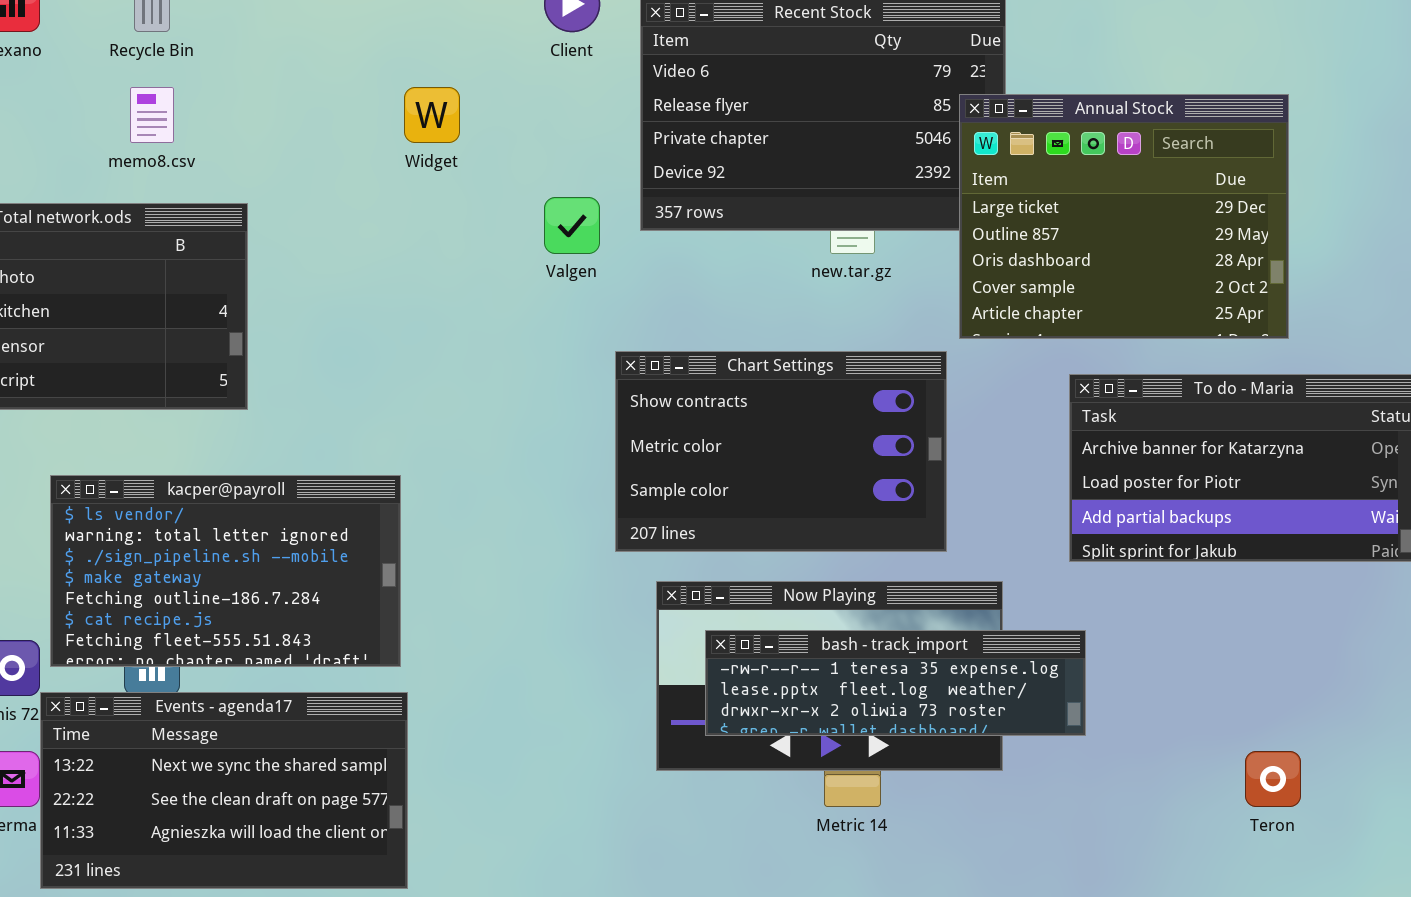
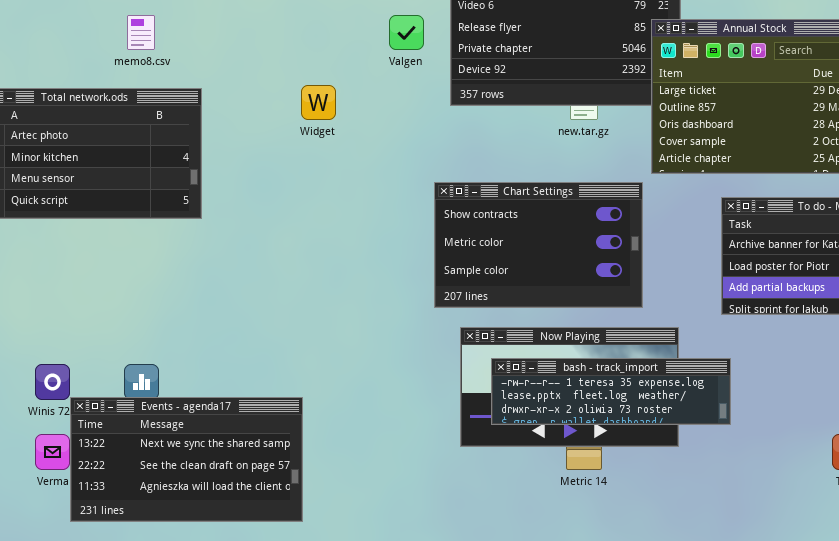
Widget: [404,87,460,143] -> [301,85,336,120], moved
Valgen: [544,197,600,254] -> [389,15,424,50], moved
kacper@payroll: [50,475,401,667] -> none, closed

